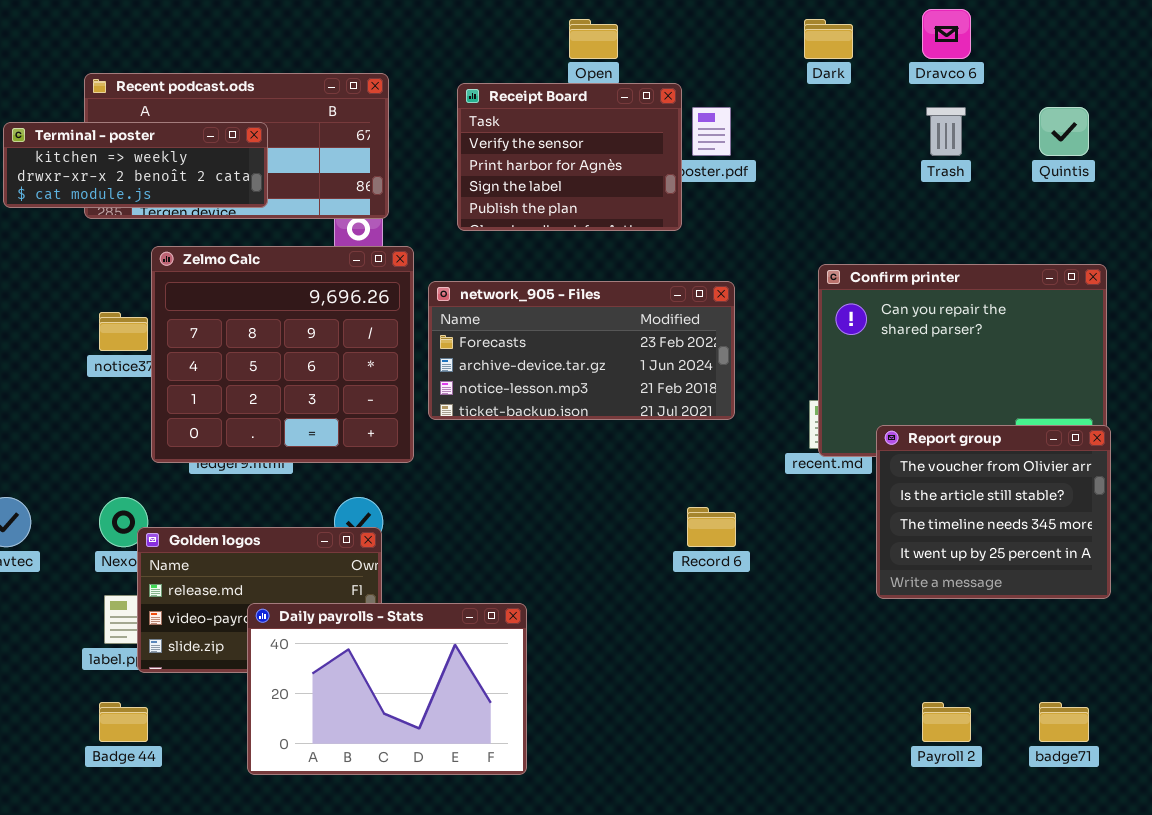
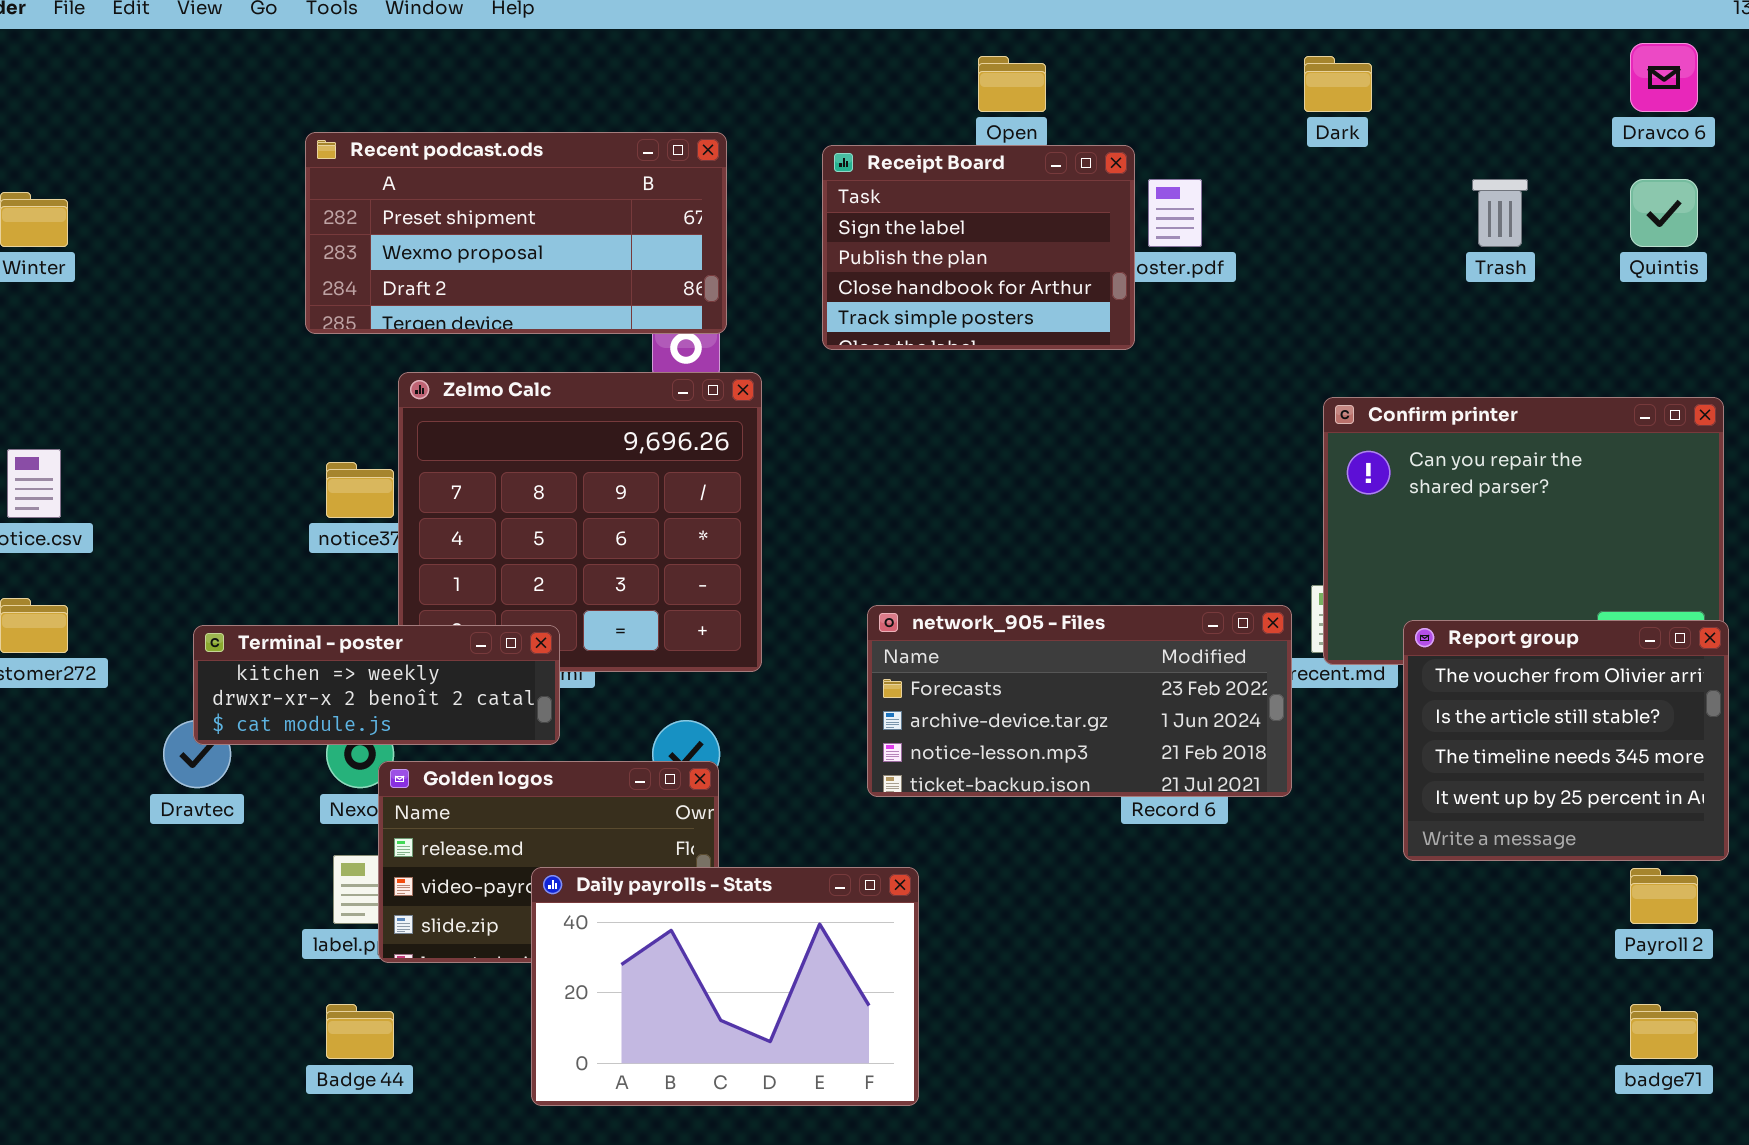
Dravco 6: [922,9,971,59] -> [1630,43,1698,112], moved
Receipt Board: [457,83,682,231] -> [822,145,1135,350], scrolled down 2 rows
Terminal - poster: [3,122,268,208] -> [193,625,560,745], moved
network_905 - Files: [428,281,735,420] -> [867,605,1292,797], moved
Payroll 2: [922,702,971,742] -> [1630,868,1698,924], moved

